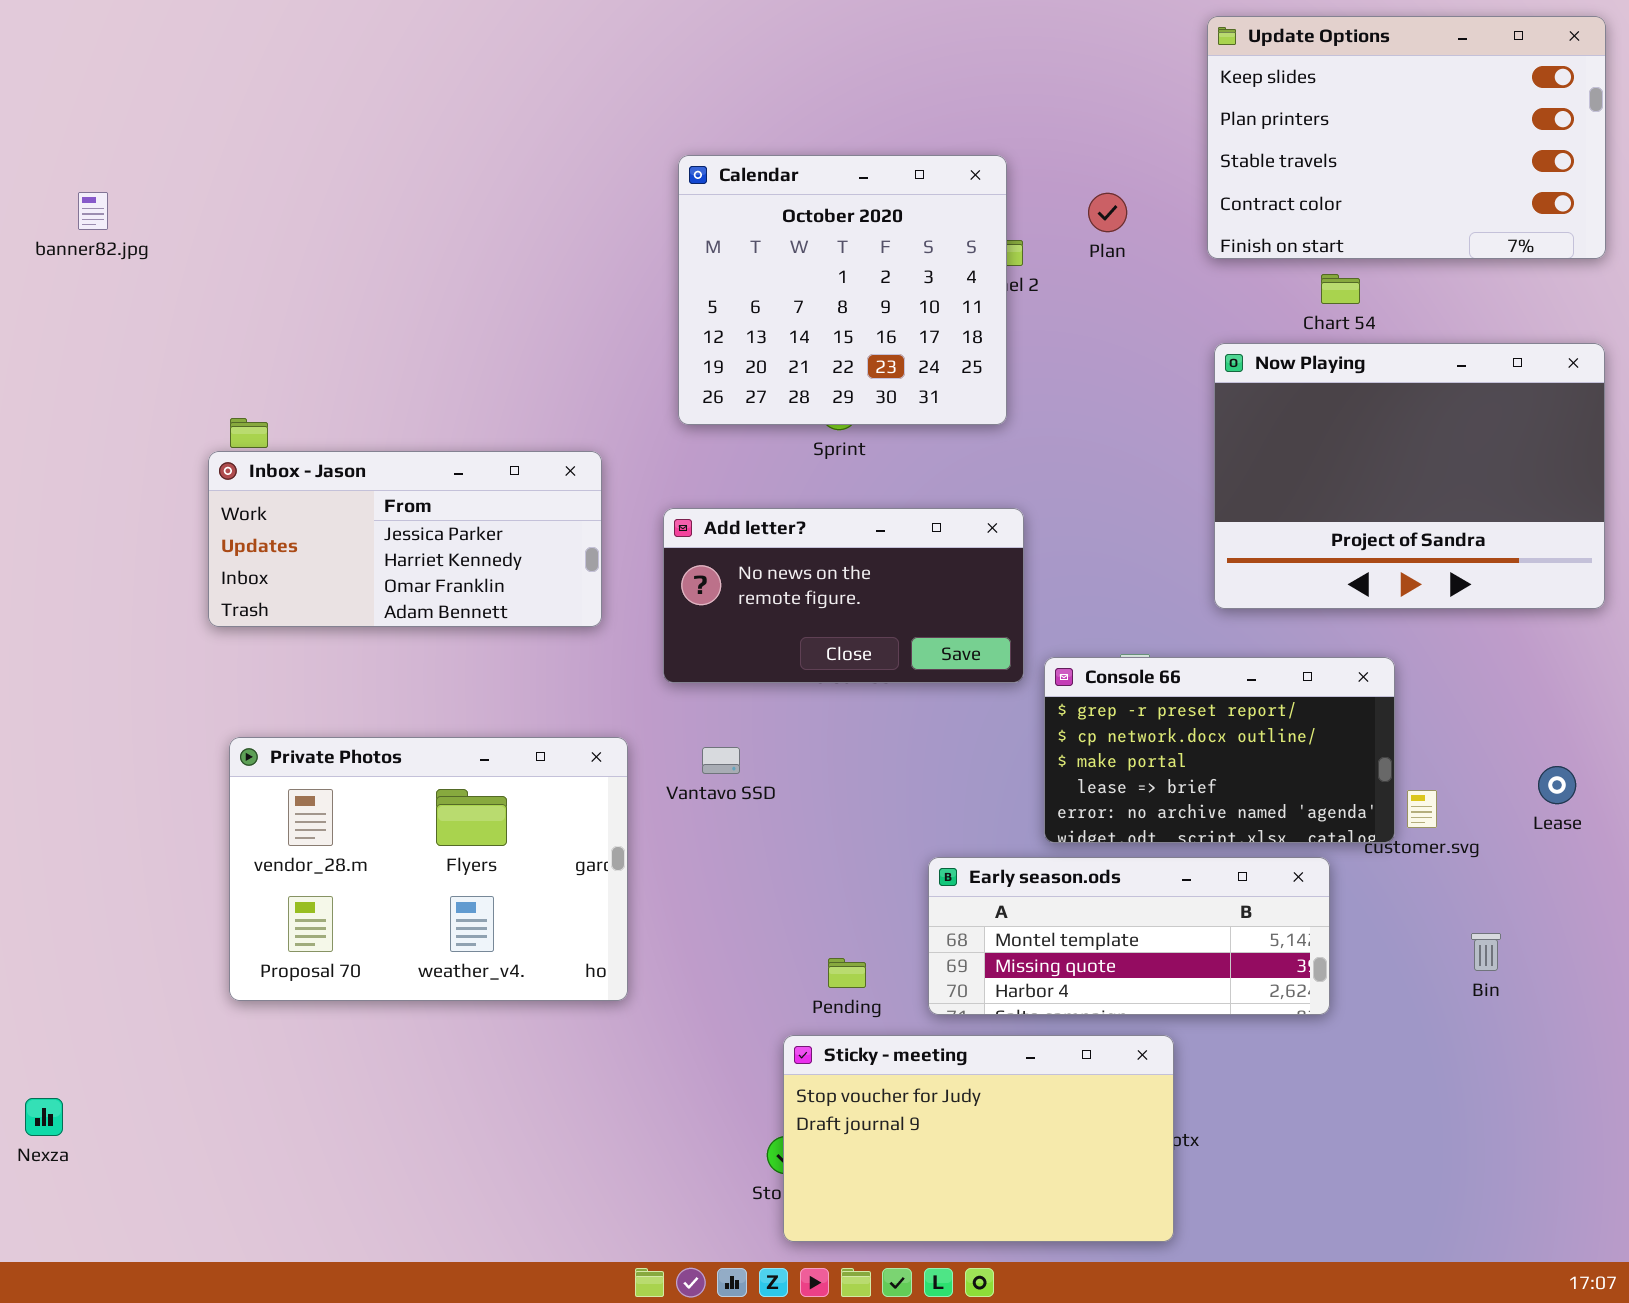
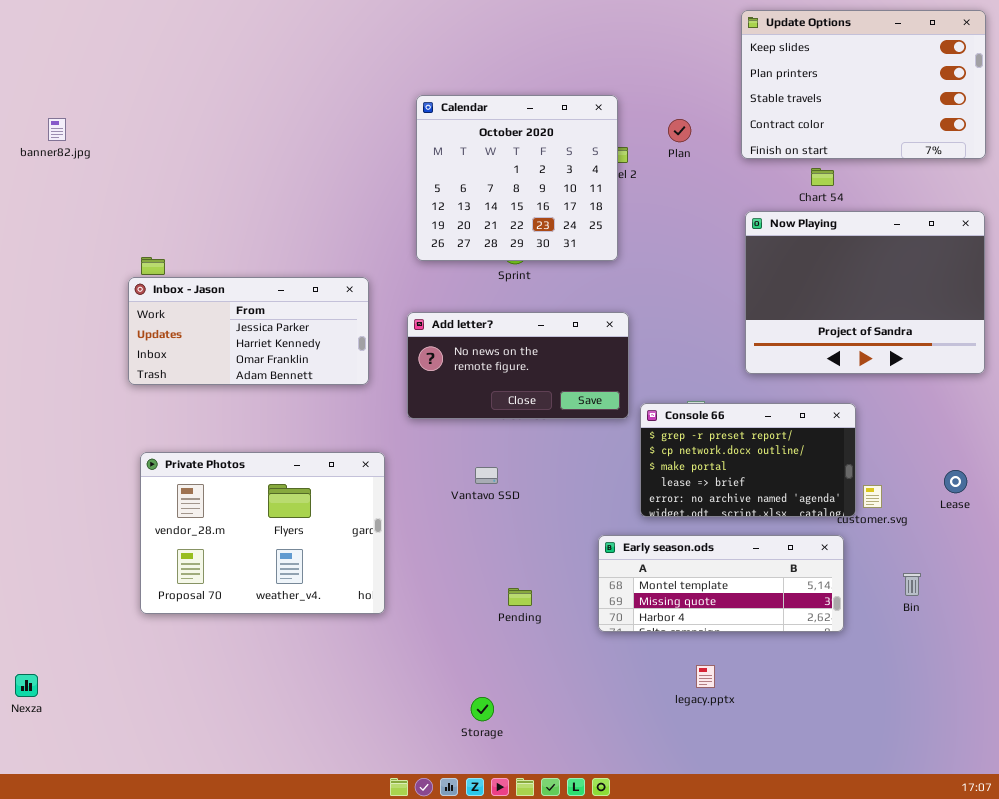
Vantavo SSD: [702,747,740,774] -> [475,467,498,484], moved
Early season.ods: [928,857,1330,1015] -> [598,535,844,632], moved
Sticky - meeting: [783,1035,1174,1242] -> none, closed

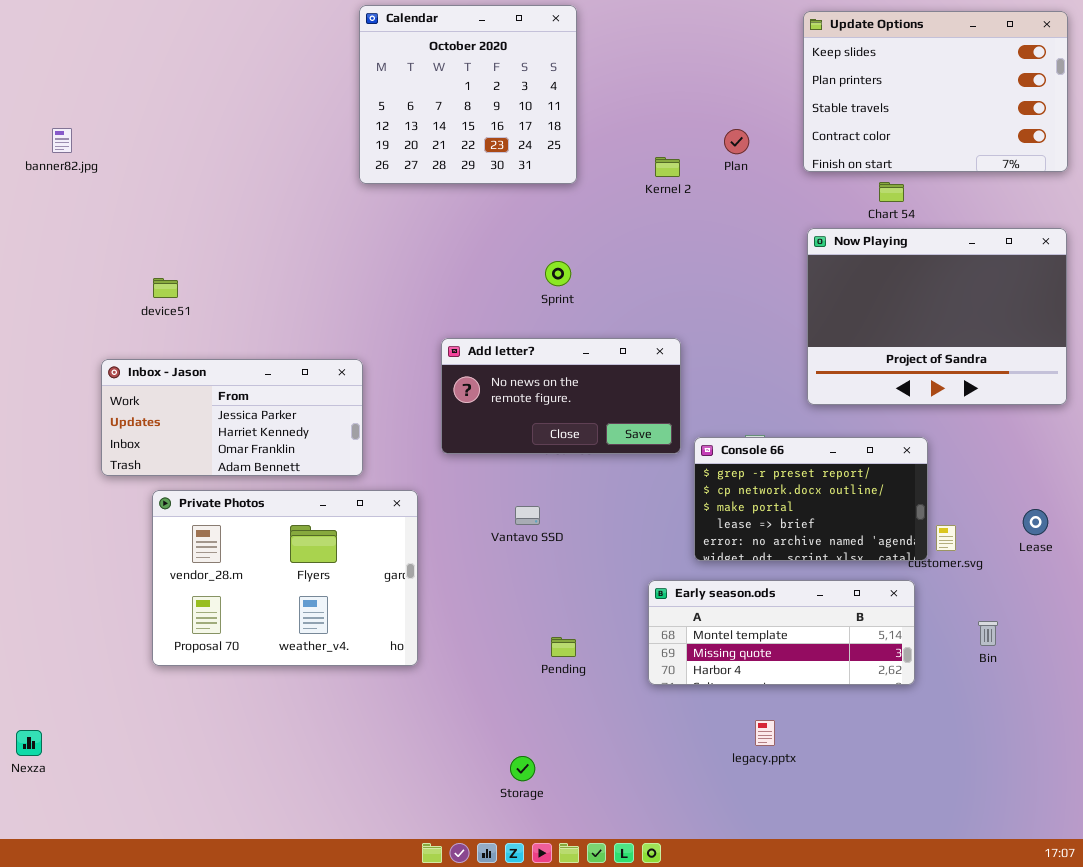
Calendar: [416,95,618,261] -> [359,5,577,184], moved
Inbox - Jason: [128,277,369,385] -> [101,359,363,476], moved

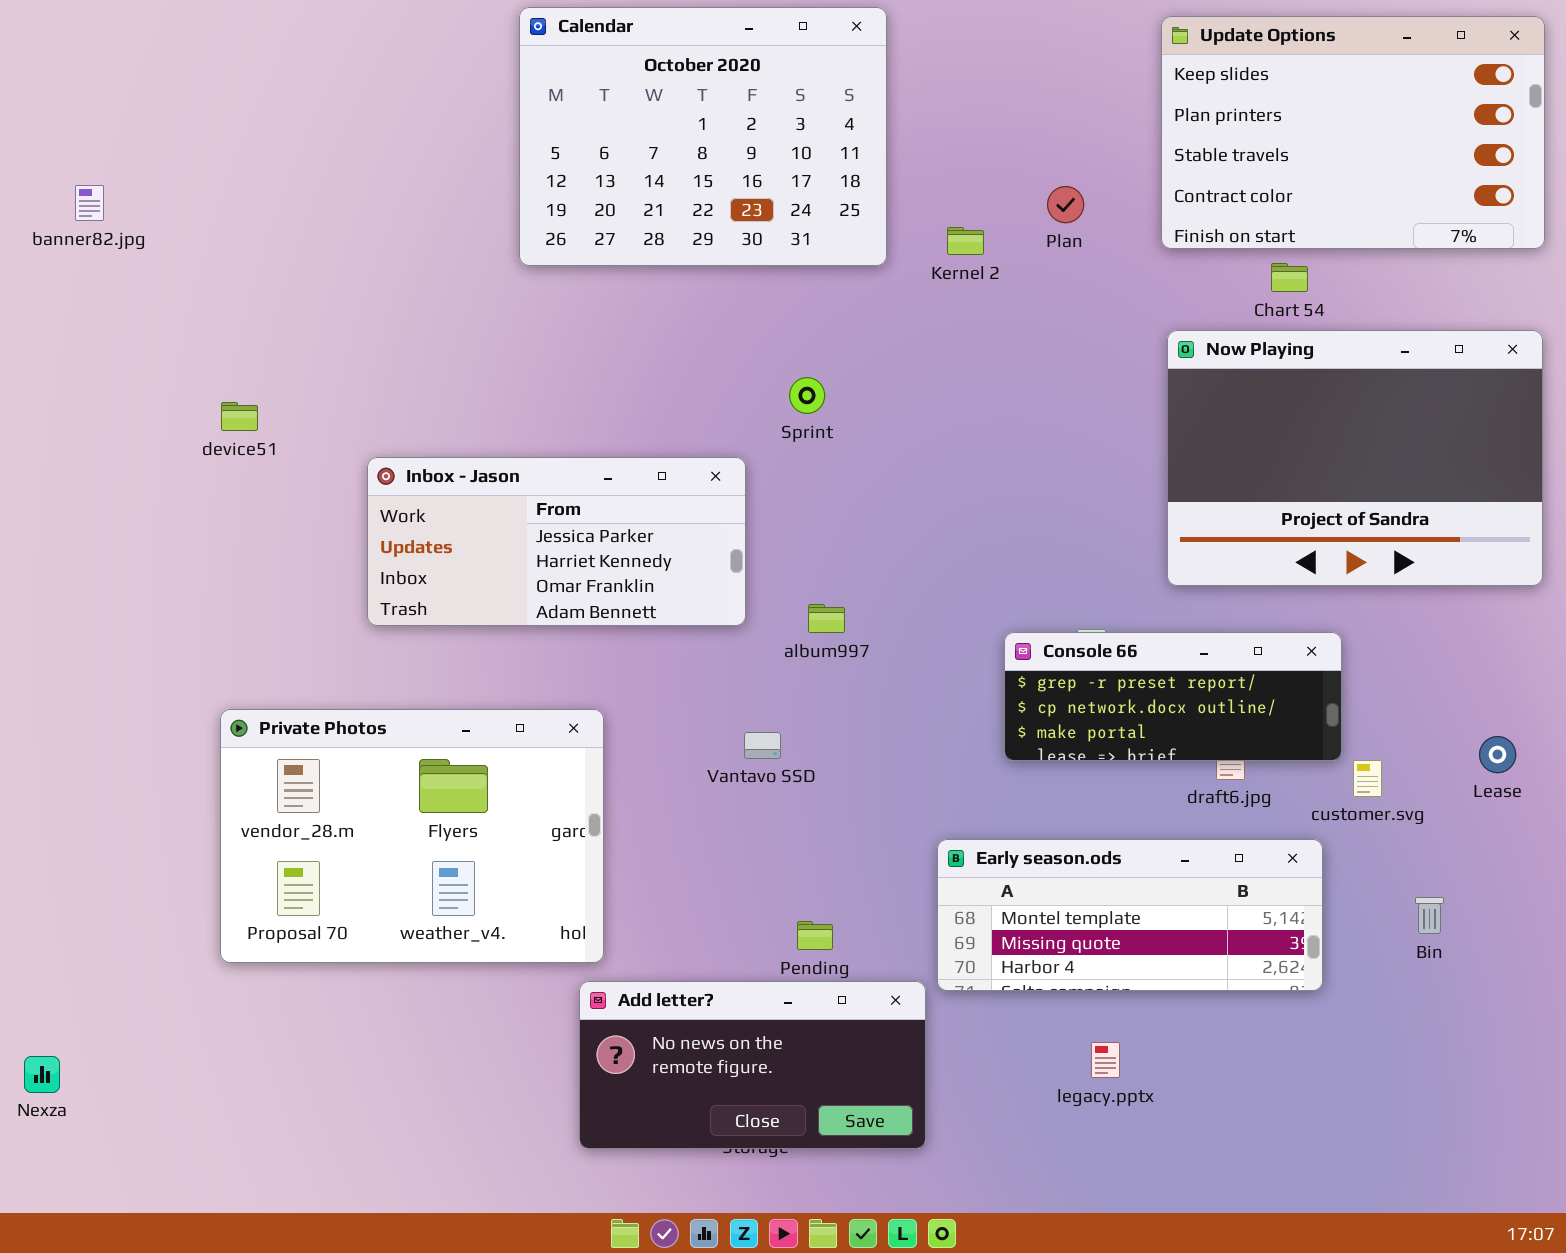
Calendar: [359,5,577,184] -> [519,7,887,266], resized
Add letter?: [441,338,681,454] -> [579,981,926,1149], moved
Inbox - Jason: [101,359,363,476] -> [367,457,746,626], moved
Console 66: [694,437,928,561] -> [1004,632,1342,761], resized

